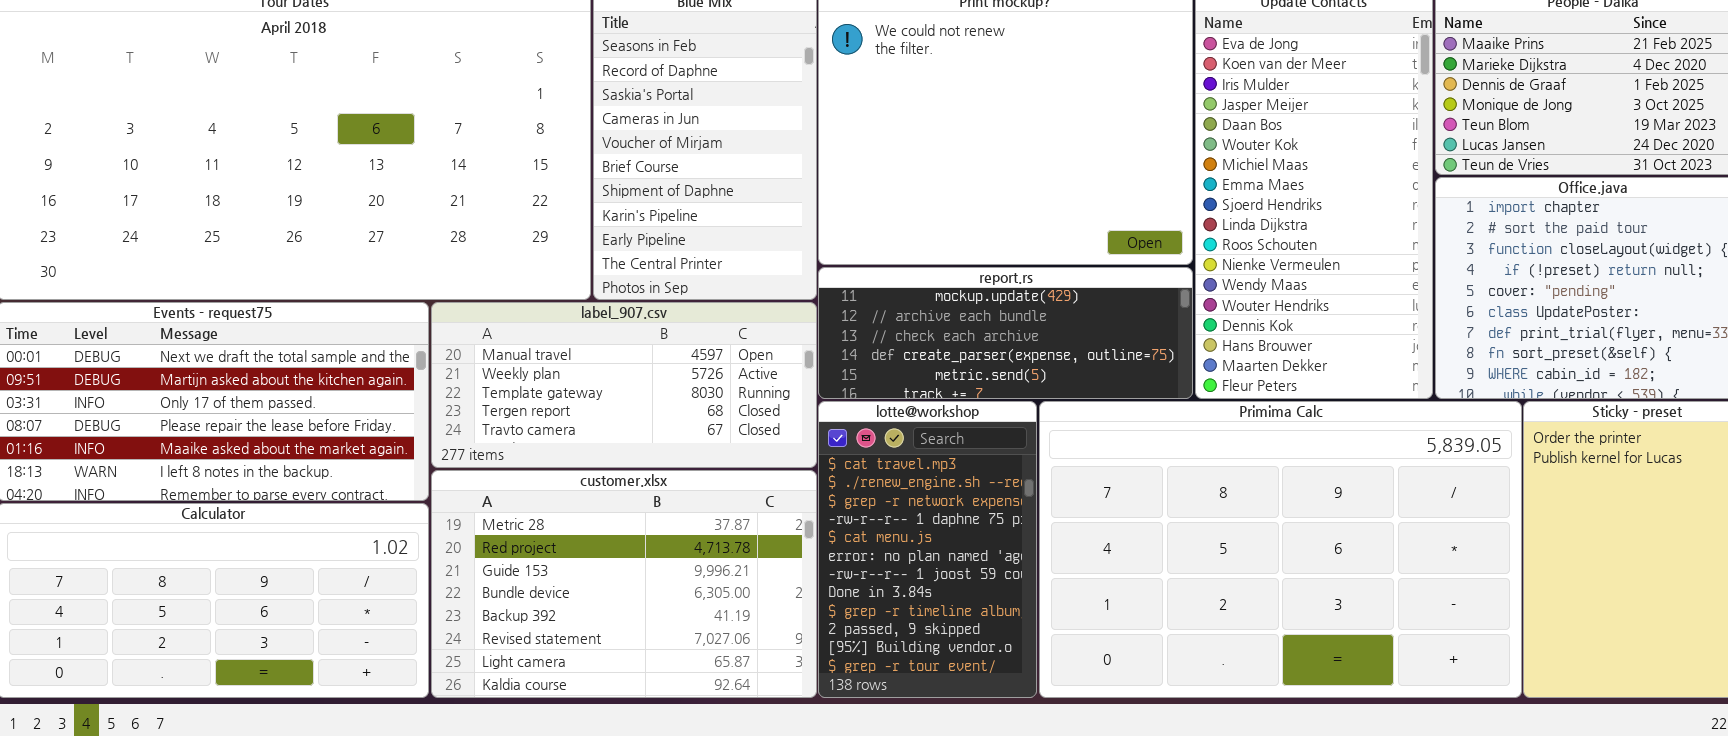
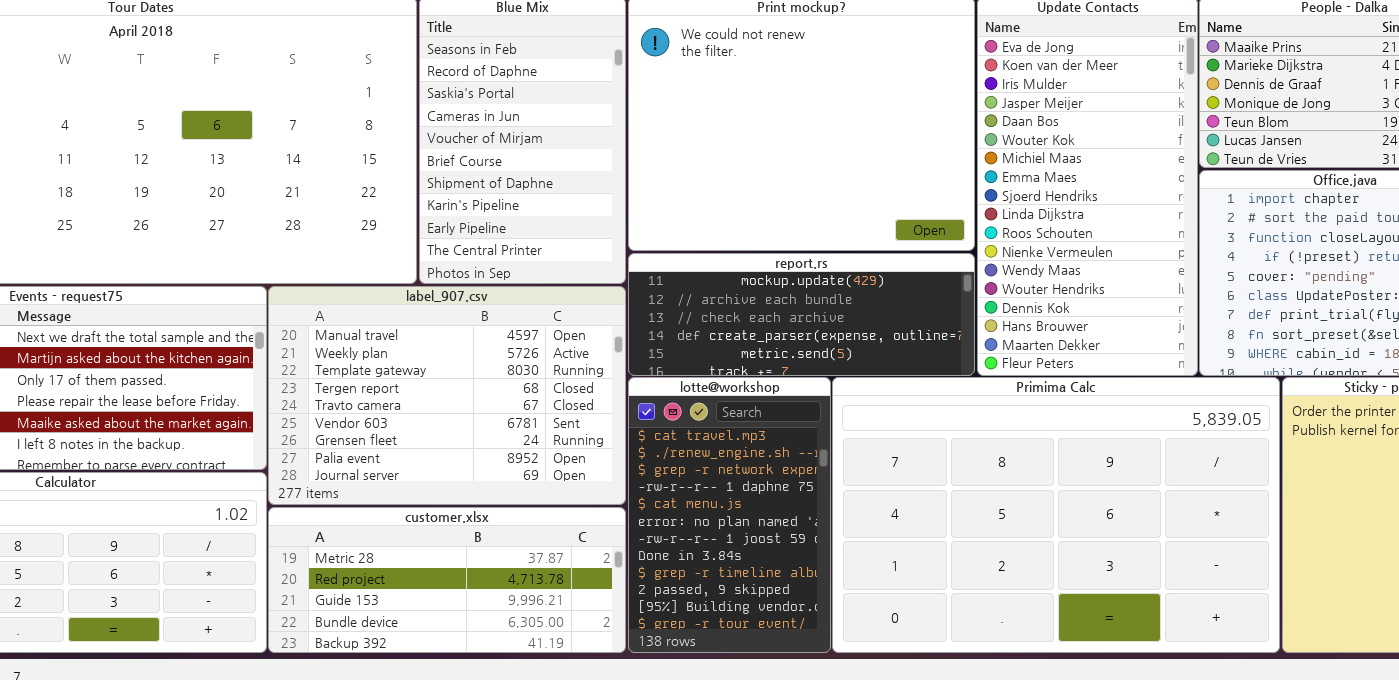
label_907.csv: [431,302,817,468] -> [268,286,626,505], resized
customer.xlsx: [431,470,817,698] -> [268,507,626,653], resized

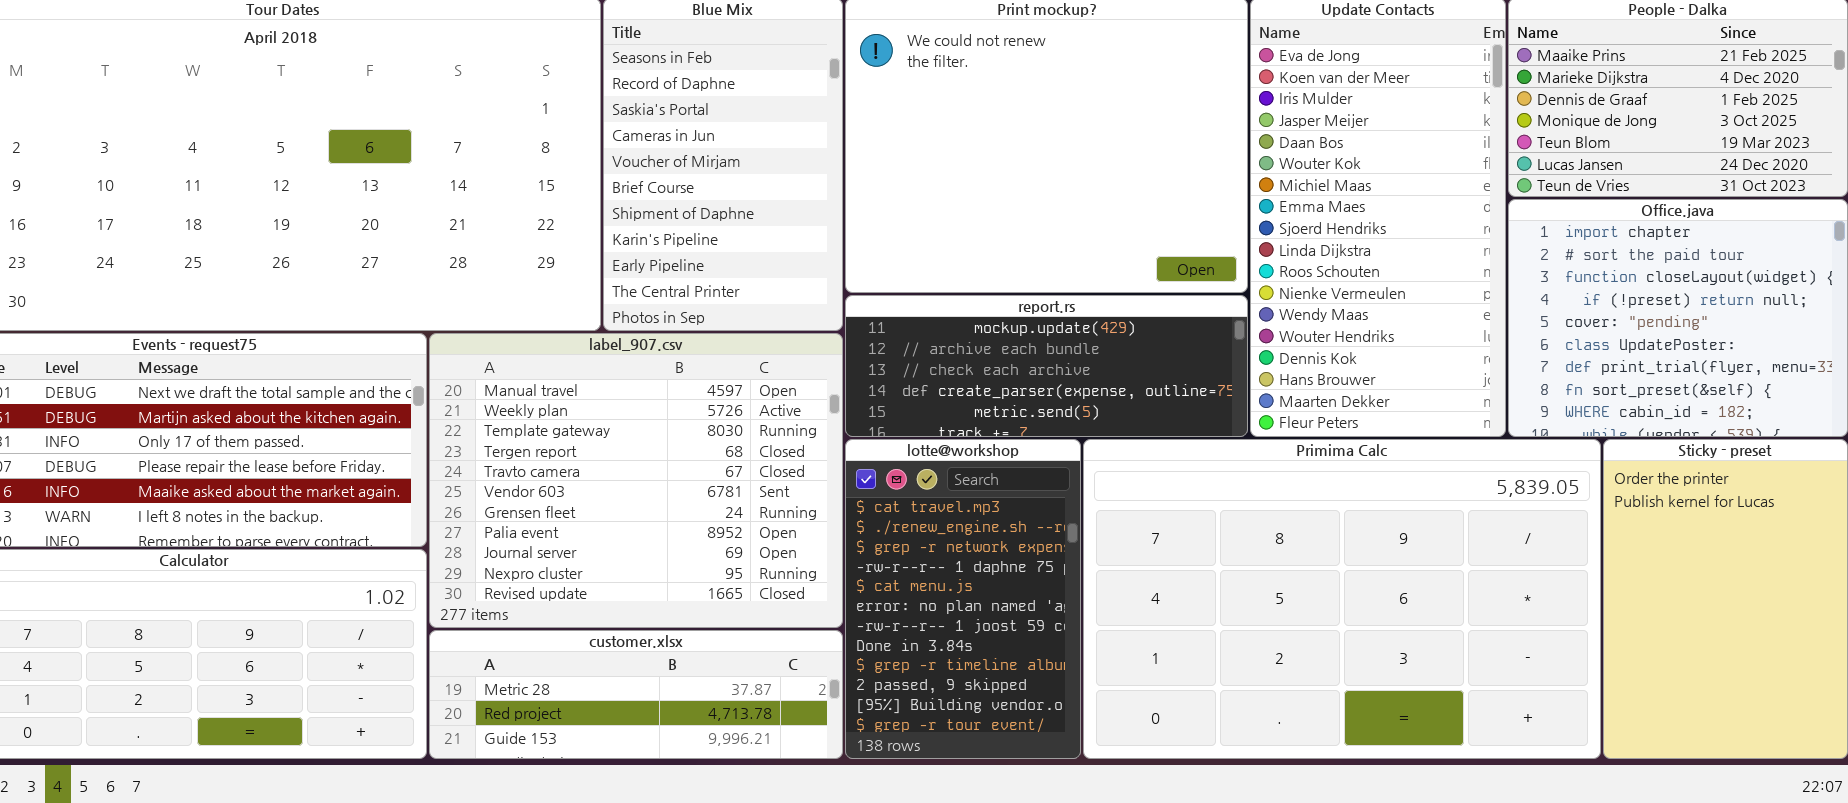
label_907.csv: [268,286,626,505] -> [429,333,843,628], resized
customer.xlsx: [268,507,626,653] -> [429,630,843,759], resized

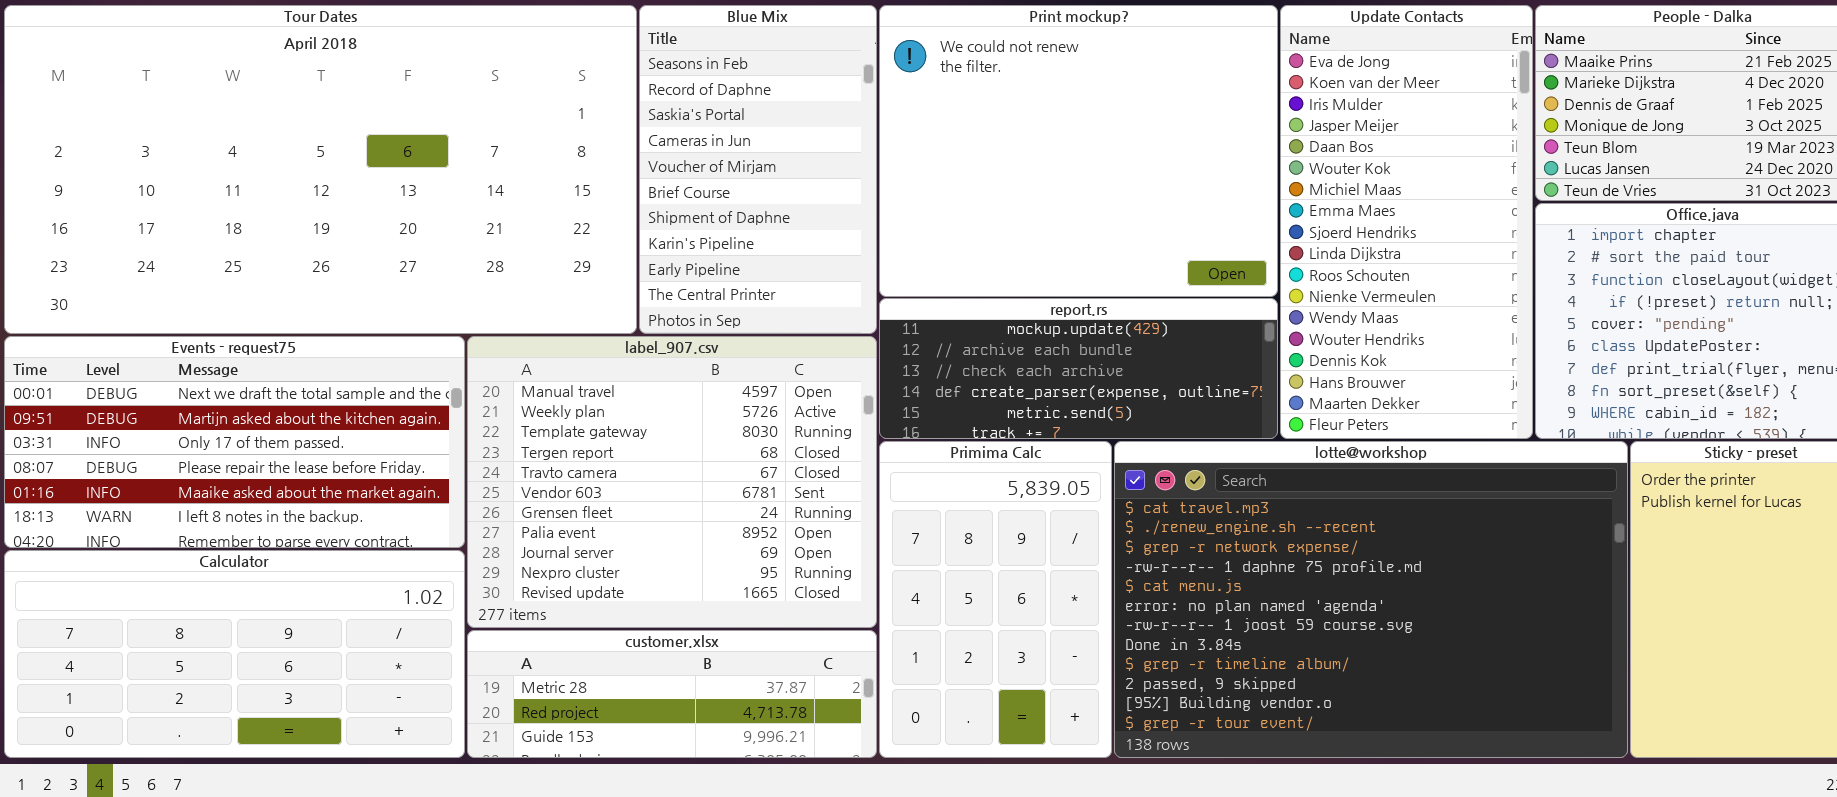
lotte@workshop: [845,439,1081,759] -> [1114,441,1628,758], moved, resized
Primima Calc: [1083,439,1601,759] -> [879,441,1112,758], moved, resized

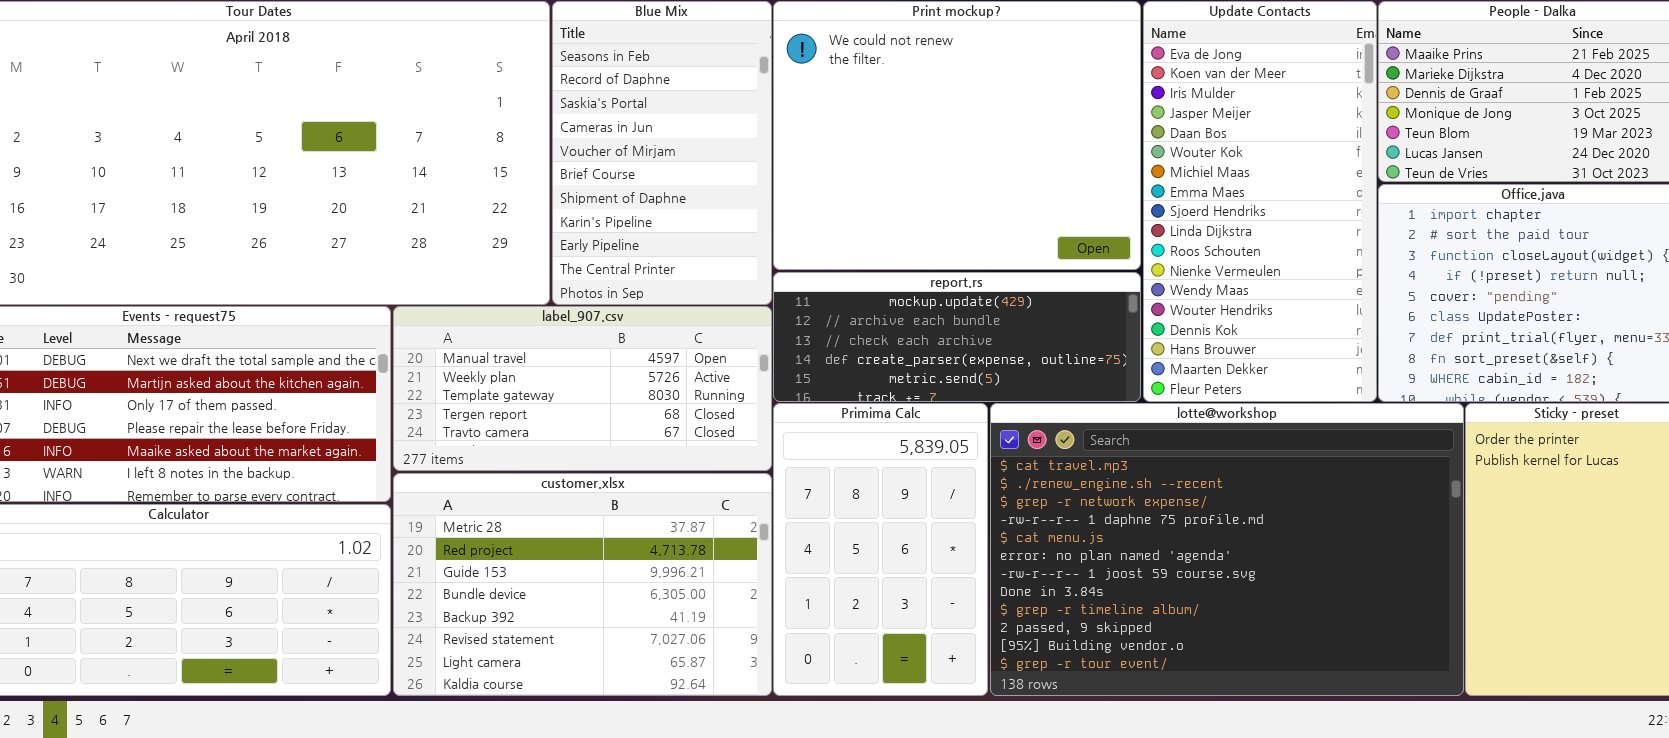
label_907.csv: [467,336,877,628] -> [393,306,772,471], resized
customer.xlsx: [467,630,877,758] -> [393,473,772,696], resized

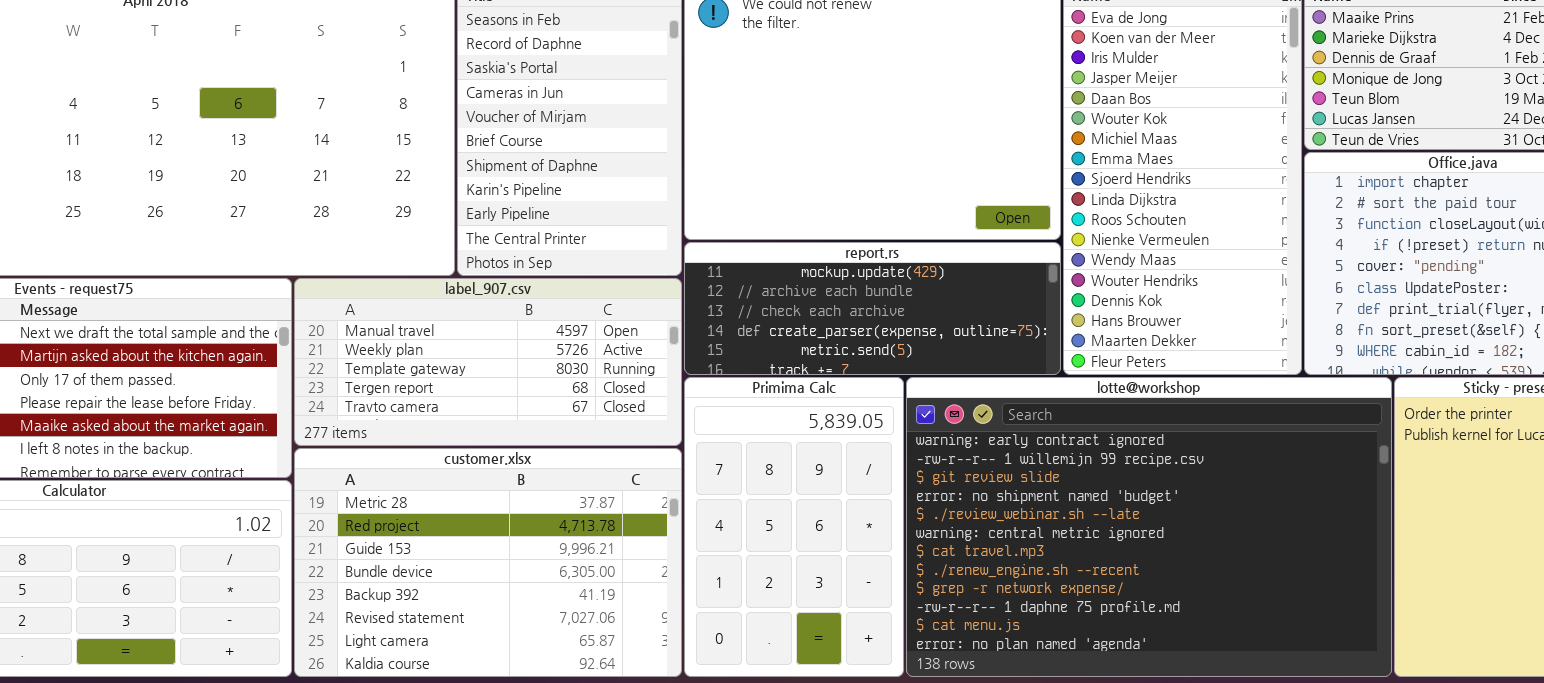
lotte@workshop: [990,403,1464,696] -> [906,377,1392,677], scrolled up 6 rows

